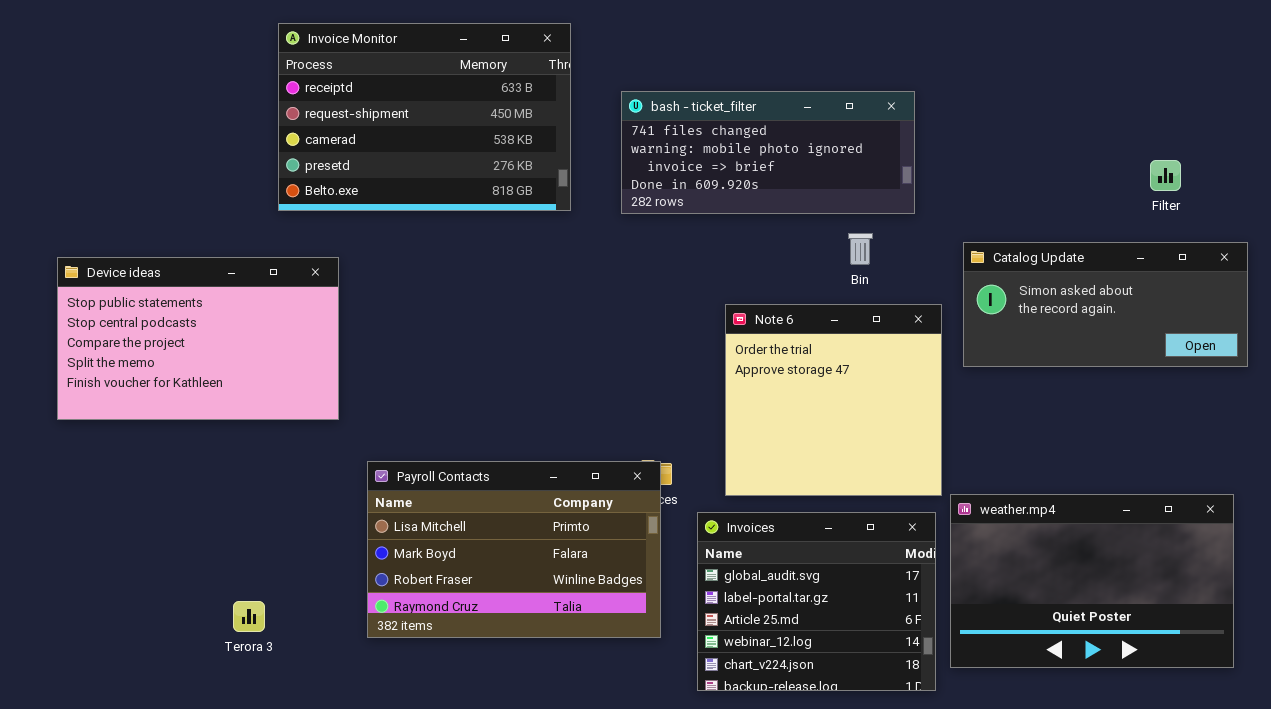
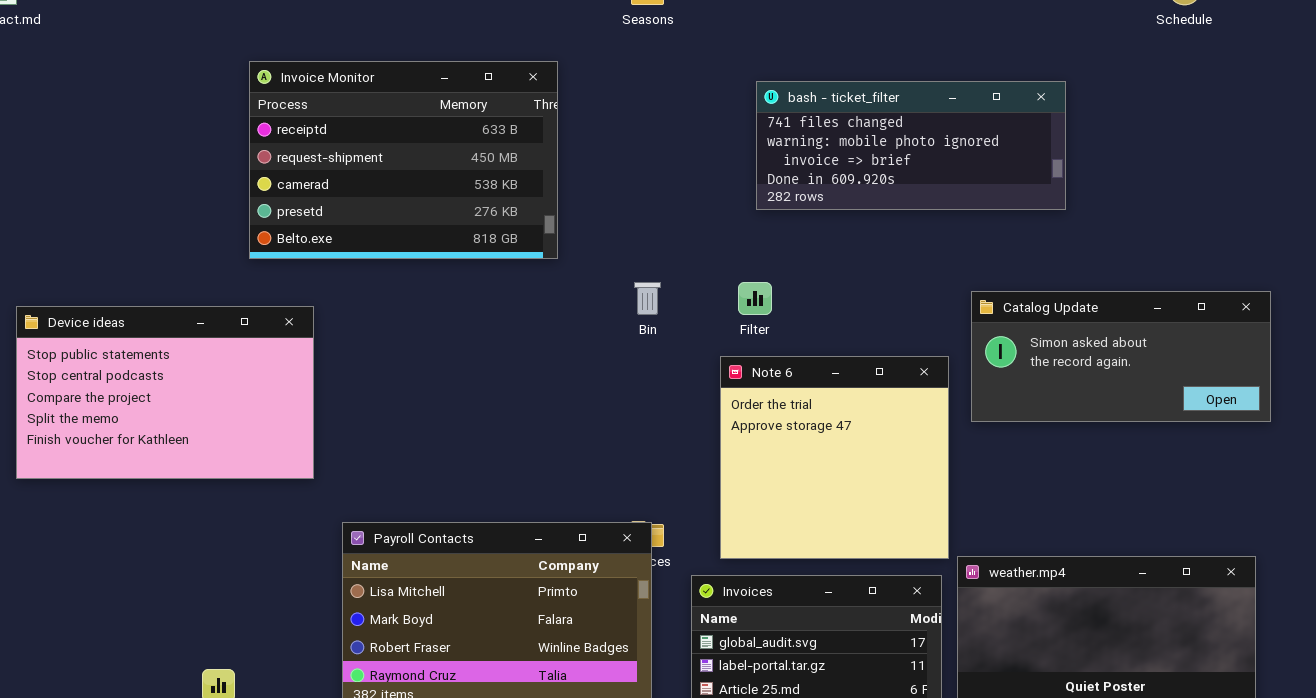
bash - ticket_filter: [621,91,915,214] -> [756,81,1066,210], moved
Filter: [1150,160,1181,191] -> [738,282,772,315], moved
Bin: [848,233,873,265] -> [634,282,661,315], moved

